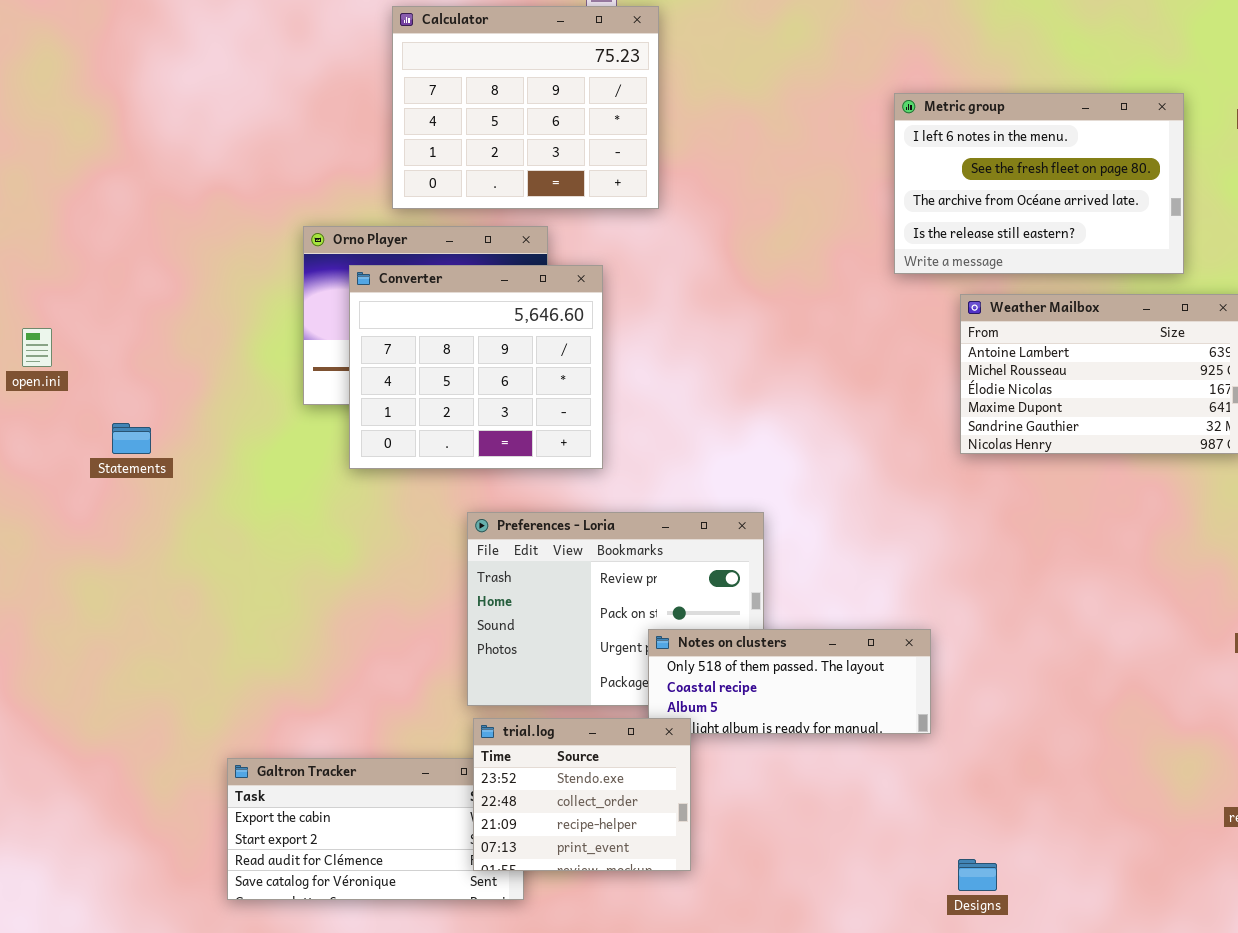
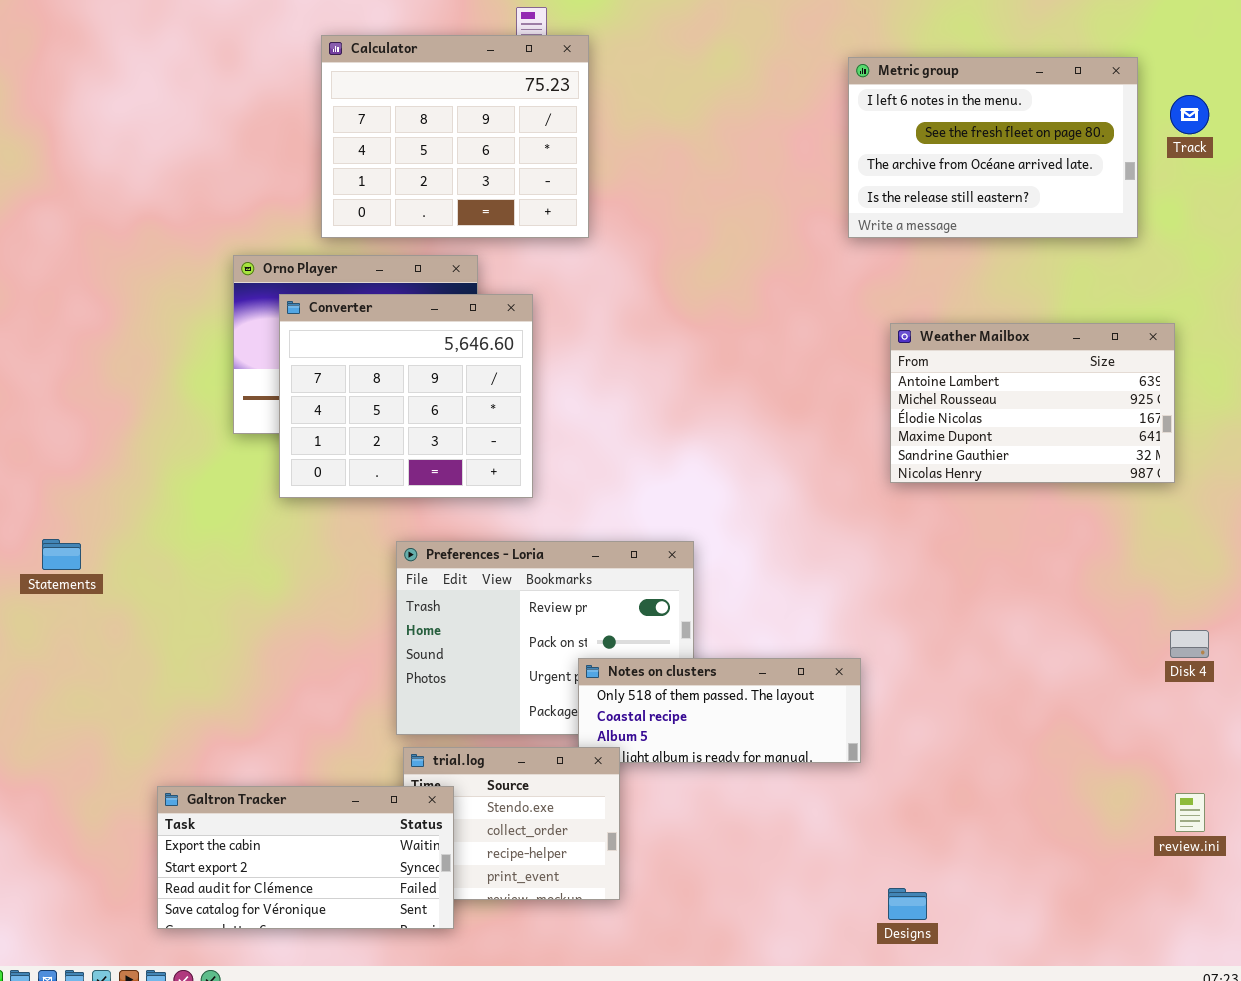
Metric group: [894,93,1184,274] -> [848,57,1138,238], moved
Statements: [112,423,151,454] -> [42,539,81,570], moved
Galtron Tracker: [227,758,524,900] -> [157,786,454,929], raised

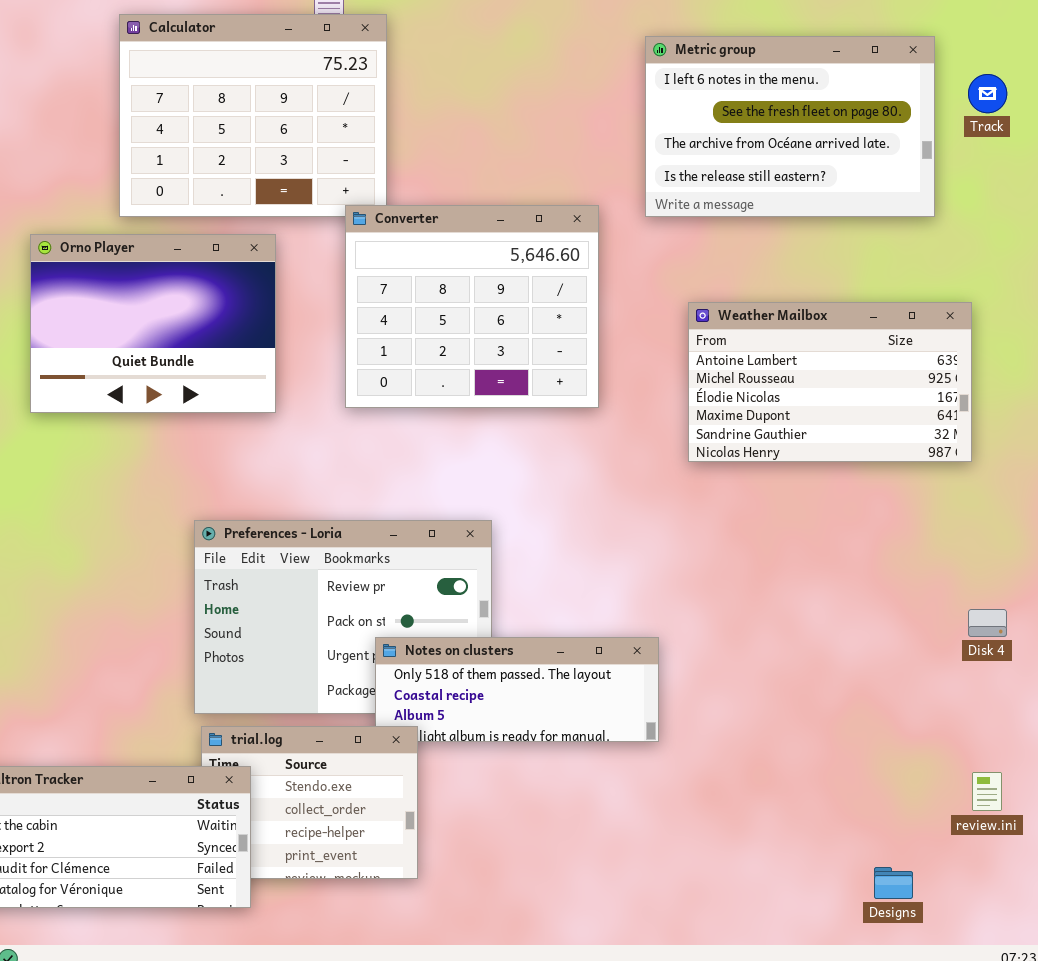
Converter: [279,294,533,498] -> [345,205,599,408], moved
Designs: [888,888,927,920] -> [874,867,913,899], moved

